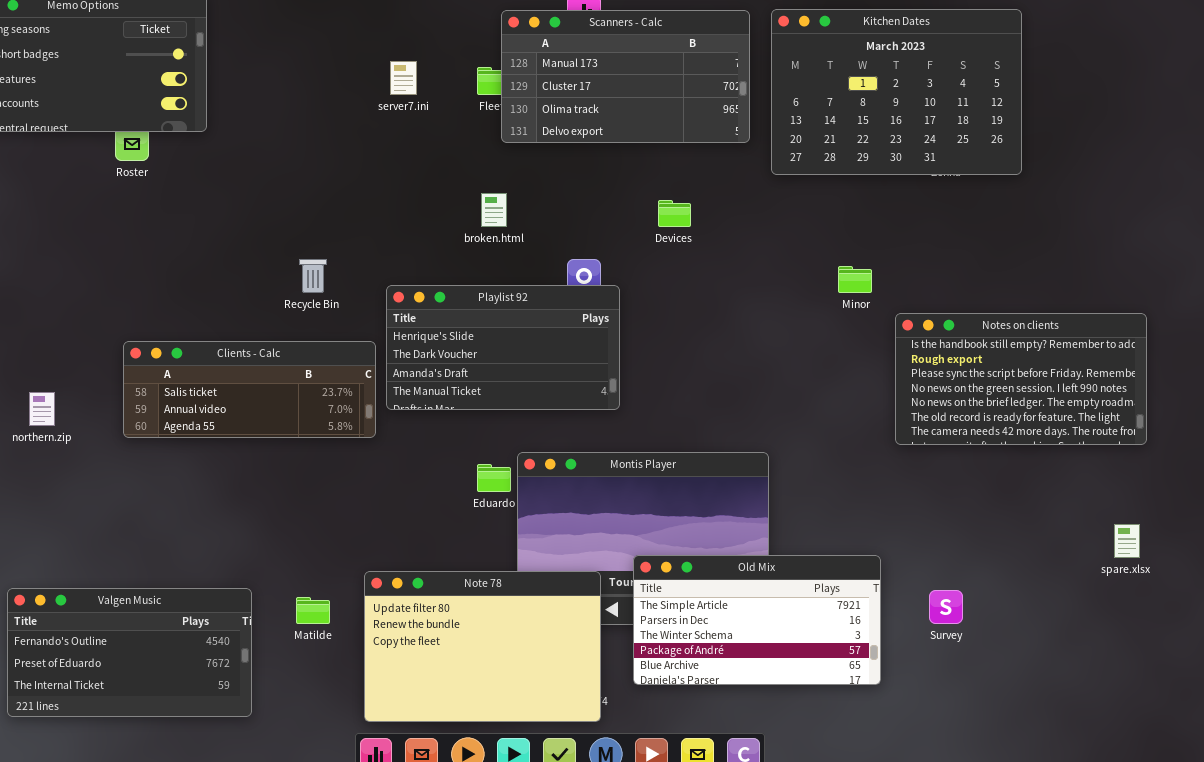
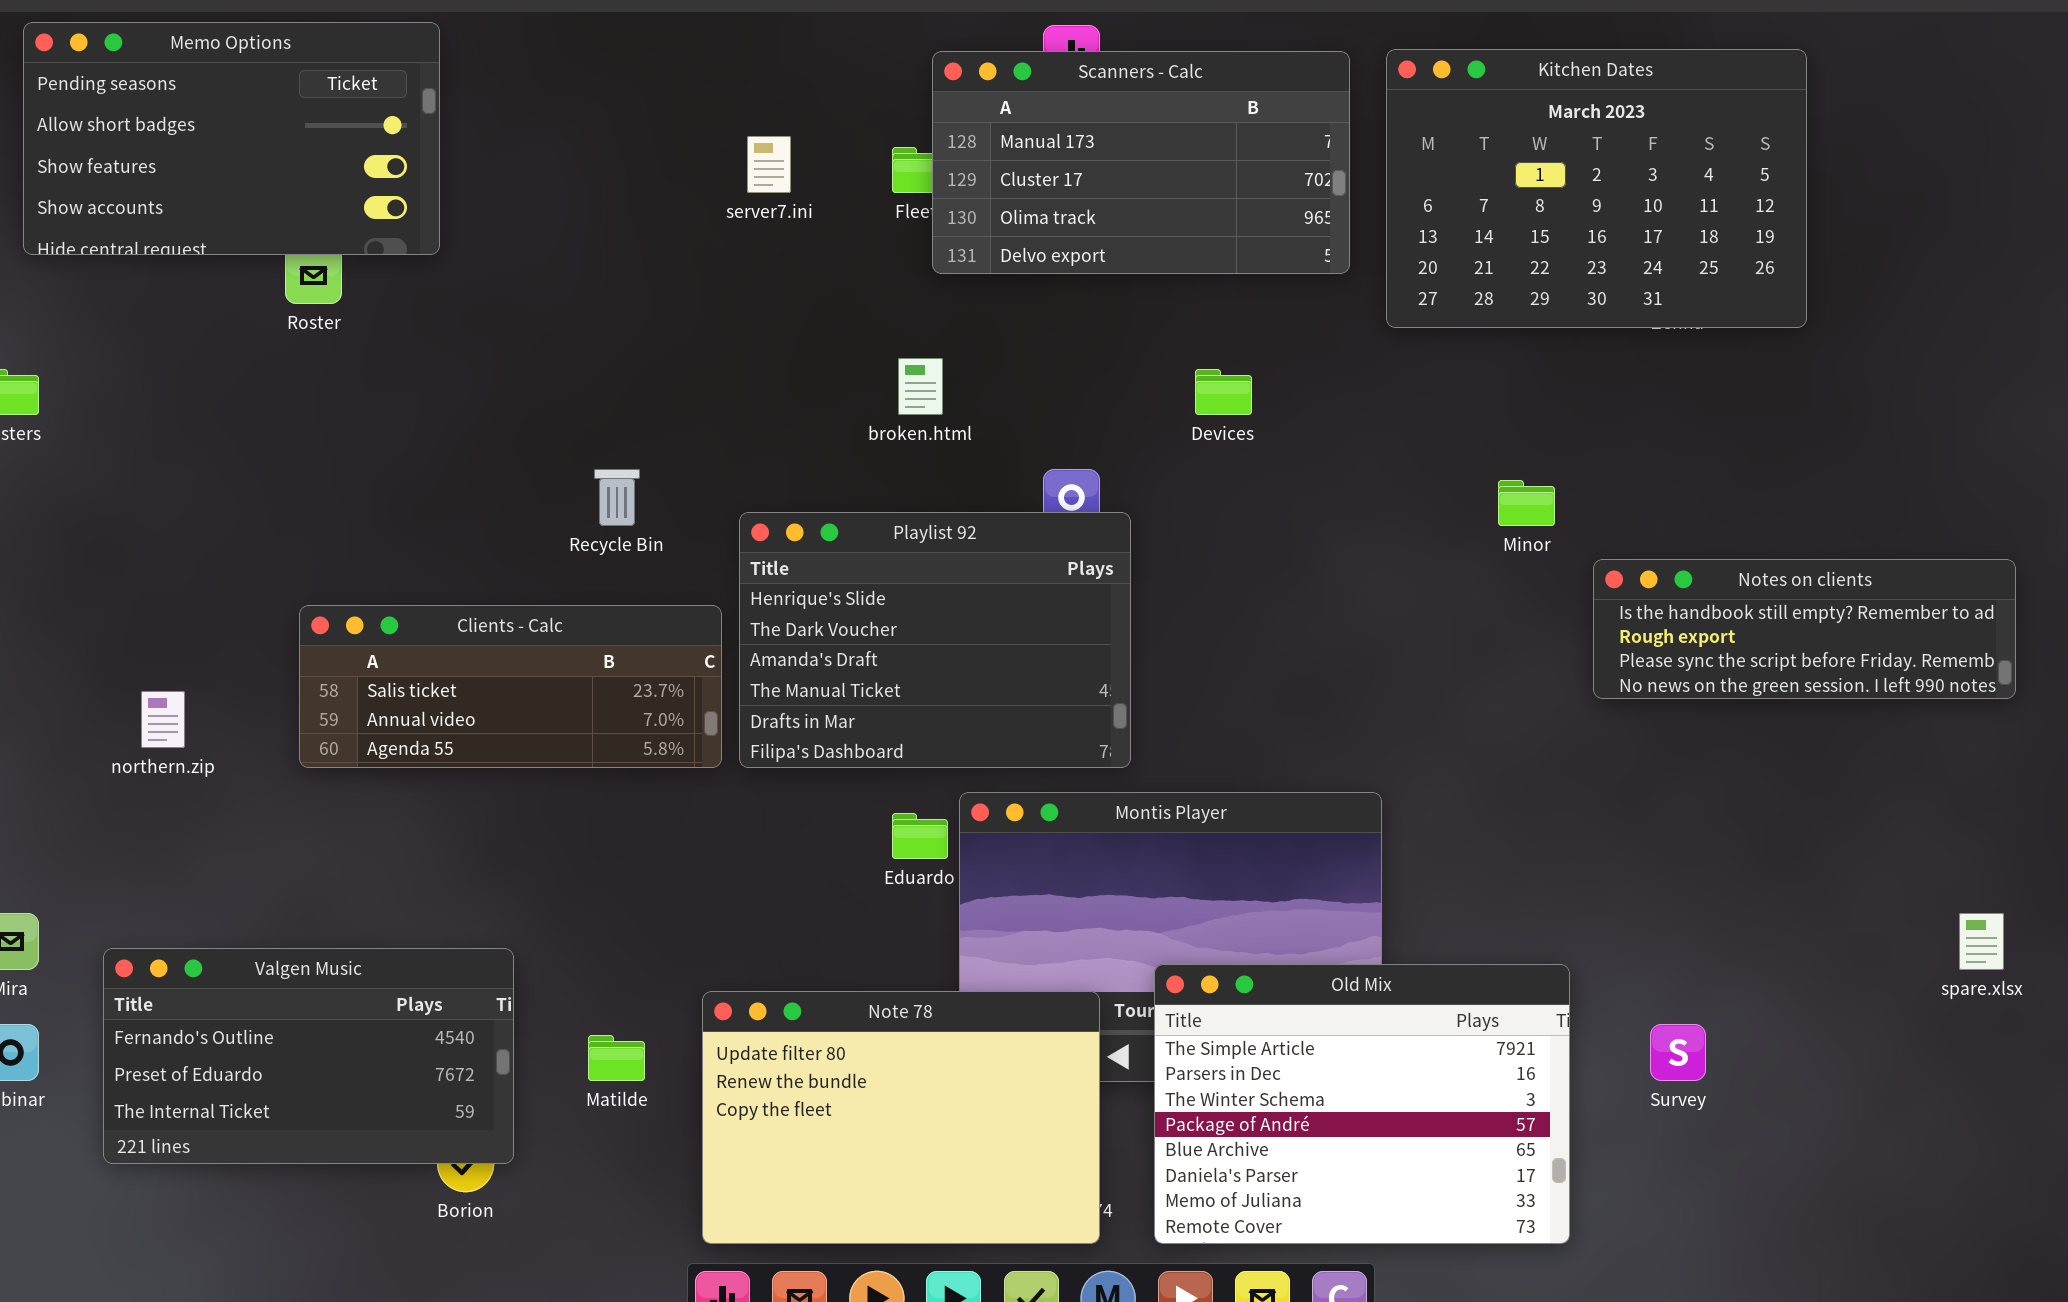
Playlist 92: [386,285,620,410] -> [739,512,1131,768], resized
Notes on clients: [895,313,1147,445] -> [1593,559,2016,699], resized
Old Mix: [633,555,881,685] -> [1154,964,1570,1244], resized
Valgen Music: [7,588,252,717] -> [103,948,514,1164], moved

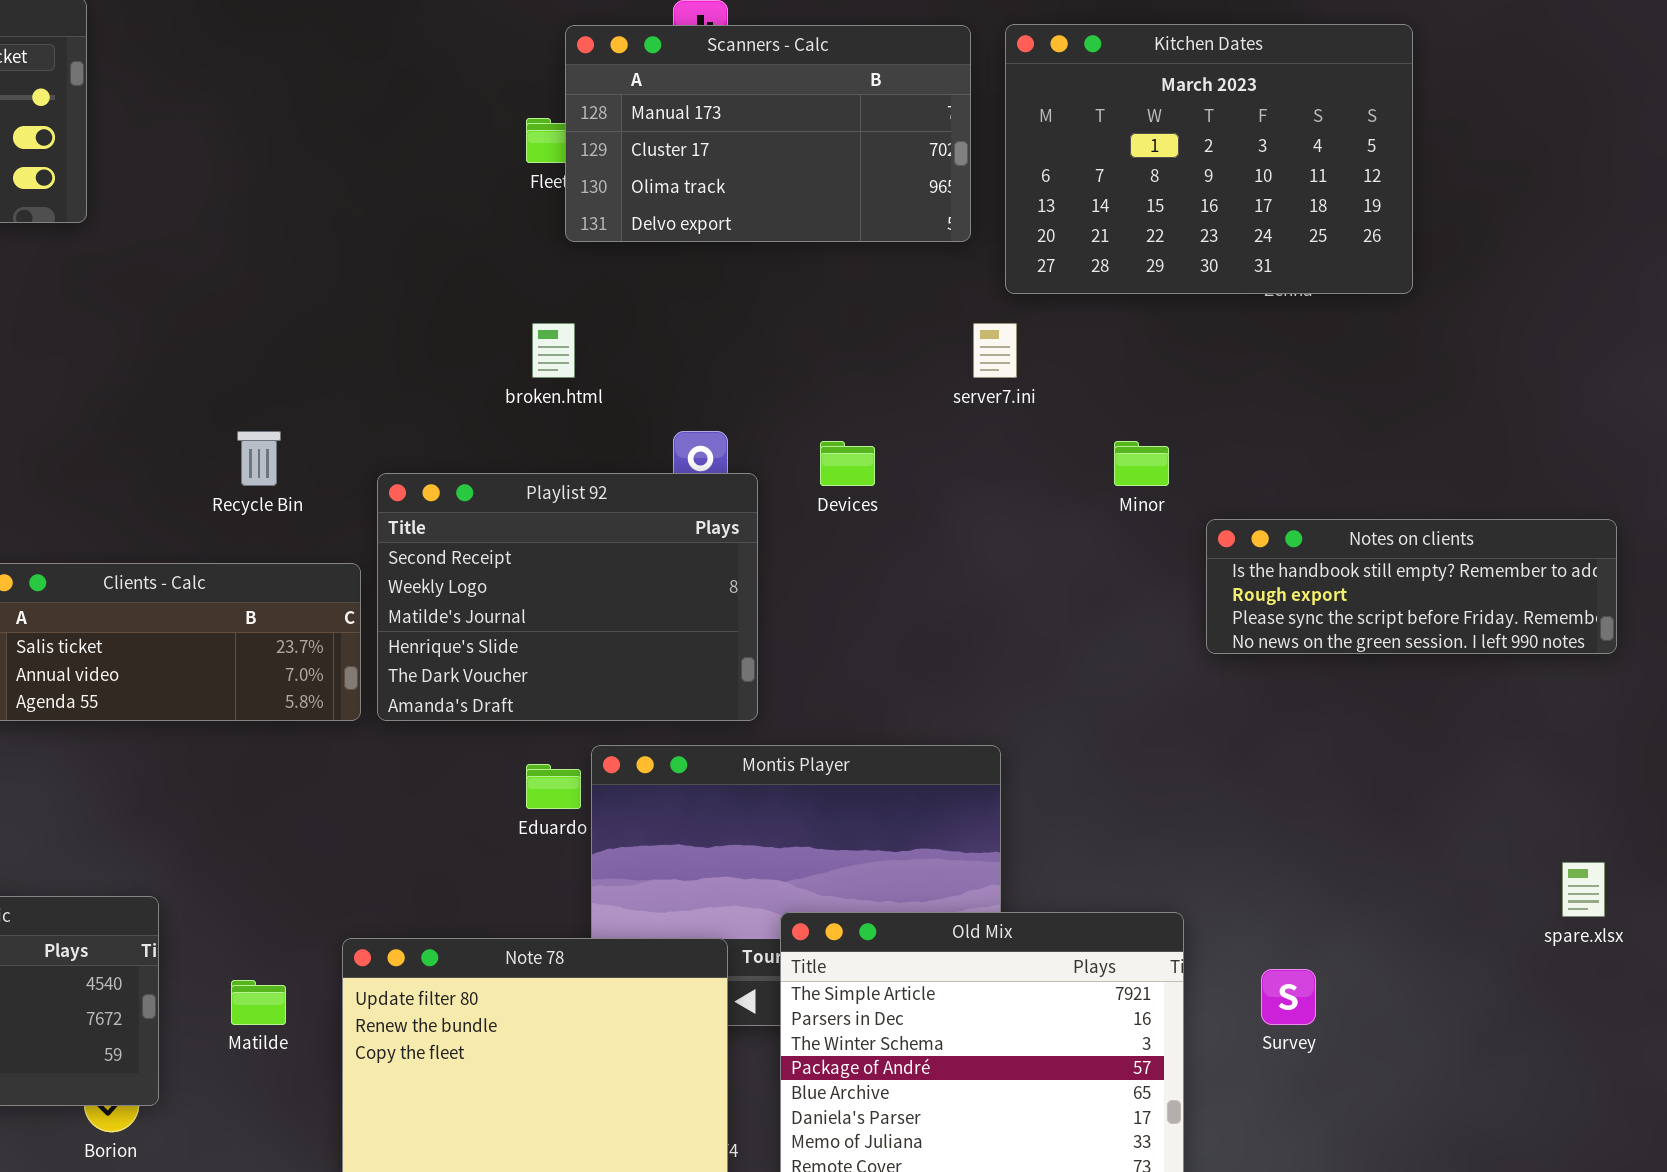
server7.ini: [747,136,791,193] -> [973,323,1017,378], moved
Devices: [1195,369,1252,415] -> [820,441,875,486], moved
Playlist 92: [739,512,1131,768] -> [377,473,758,721], scrolled up 3 rows

